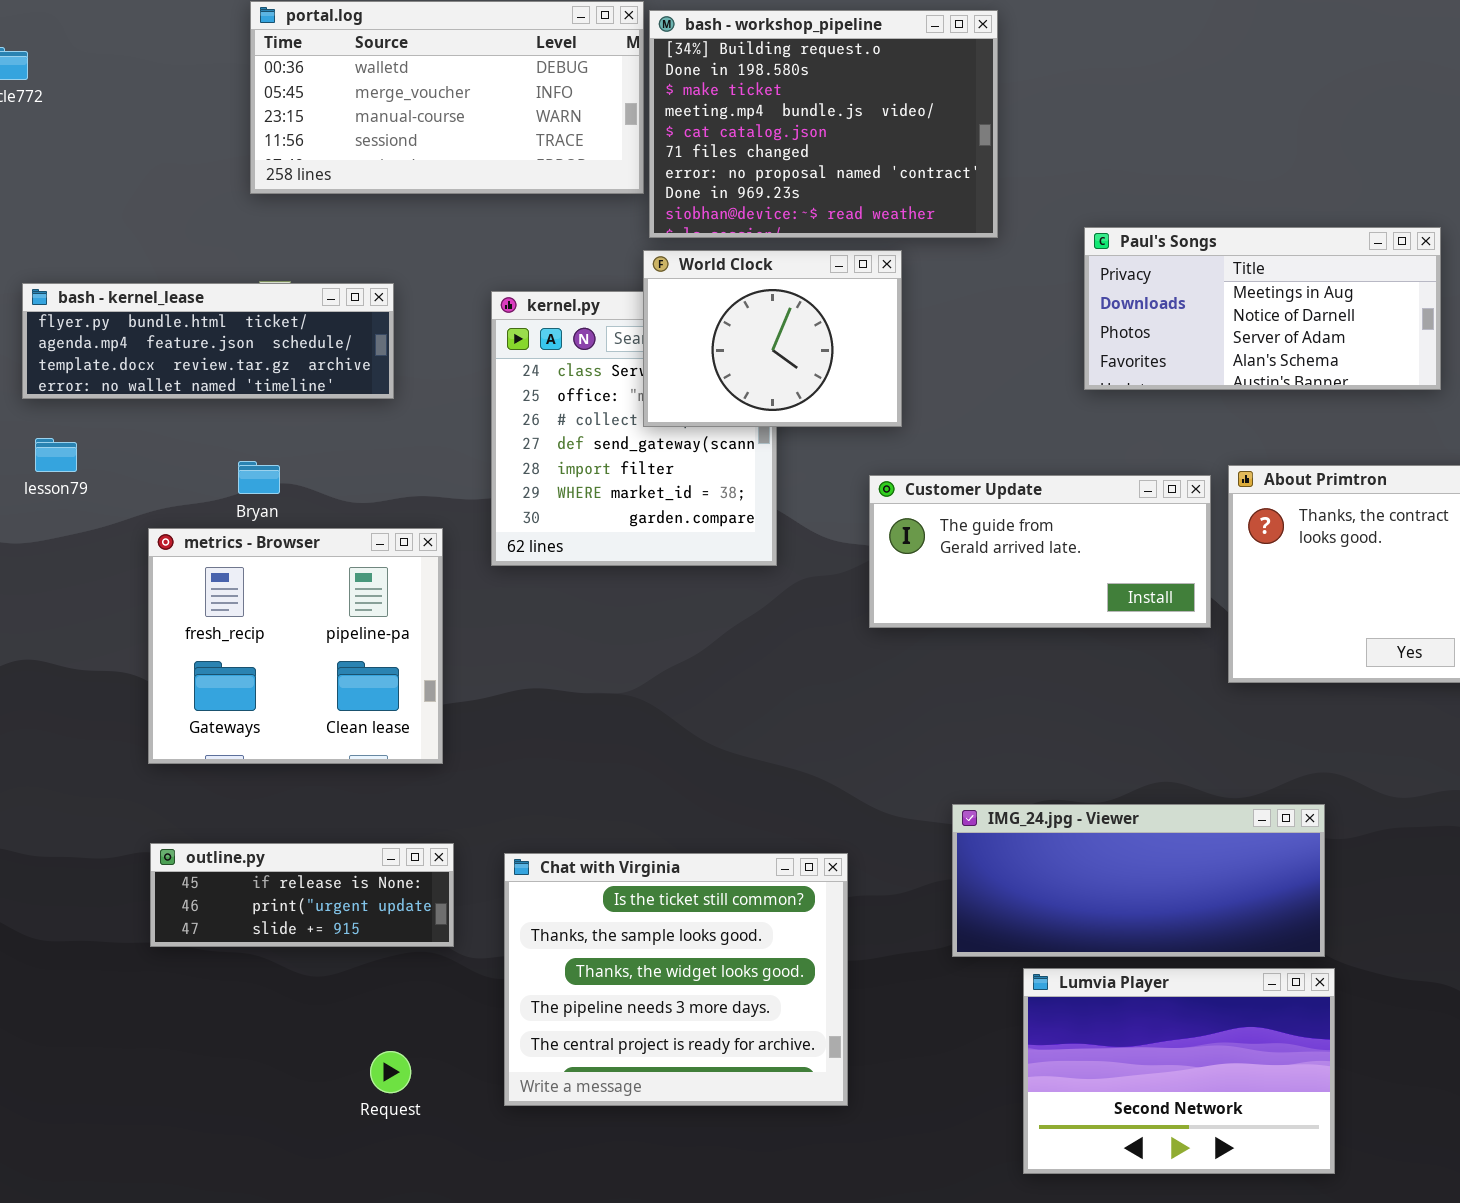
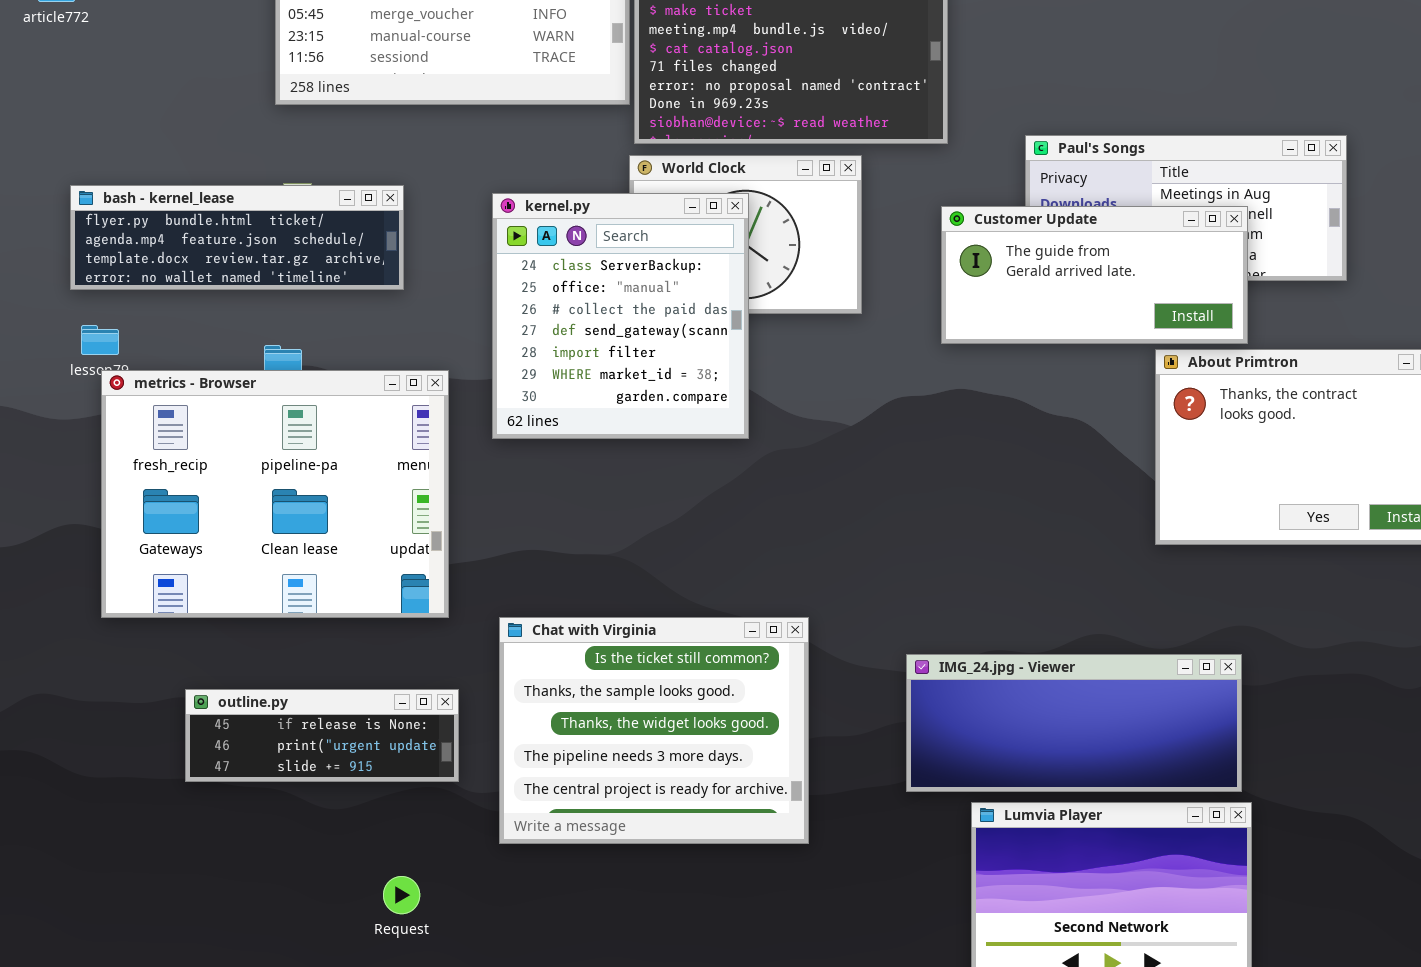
kernel.py: [491,291,777,566] -> [492,193,749,439], raised
Customer Update: [869,475,1211,628] -> [941,206,1248,344], moved
metrics - Browser: [148,528,443,764] -> [101,370,449,618], resized
Chat with Virginia: [504,853,848,1106] -> [499,617,809,844], moved

